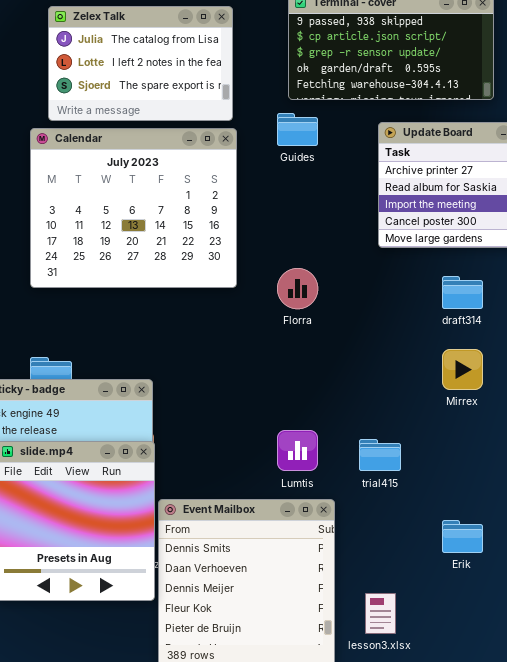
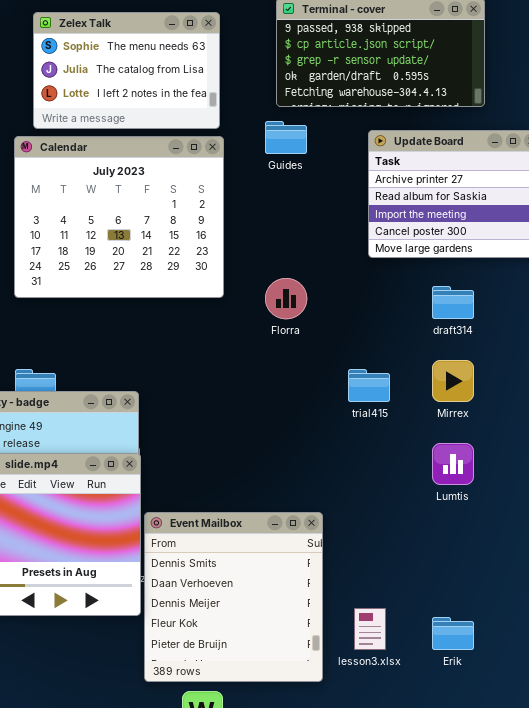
Zelex Talk: [48,6,233,121] -> [33,12,220,129], scrolled up 1 row
Lumtis: [277,430,318,471] -> [432,443,474,485], moved
trial415: [359,439,401,471] -> [348,369,390,402], moved
Erik: [442,520,483,553] -> [432,617,474,650], moved

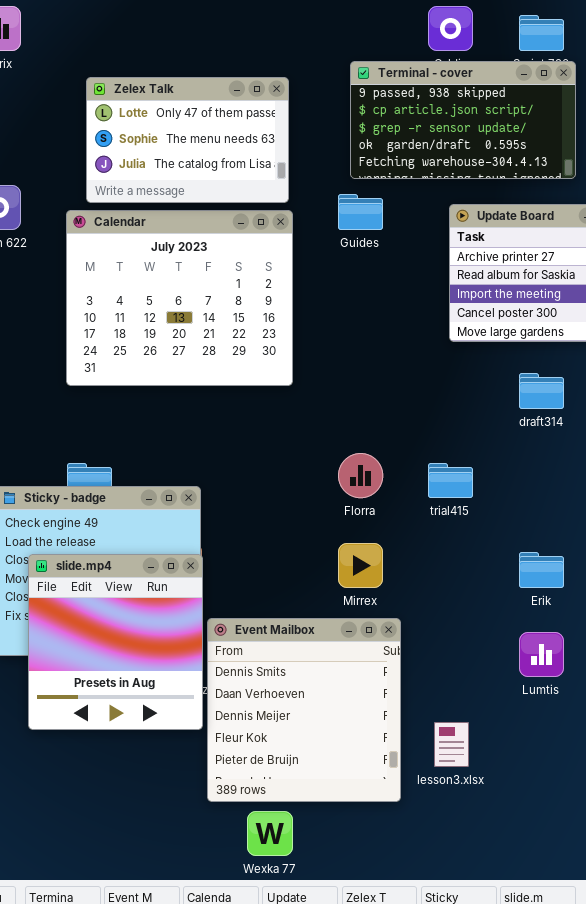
Zelex Talk: [33,12,220,129] -> [86,77,289,203], scrolled up 1 row
Florra: [265,278,307,319] -> [338,453,383,498], moved
Mirrex: [432,360,474,402] -> [338,543,383,588], moved
Lumtis: [432,443,474,485] -> [519,632,564,677], moved
Erik: [432,617,474,650] -> [519,552,564,588], moved

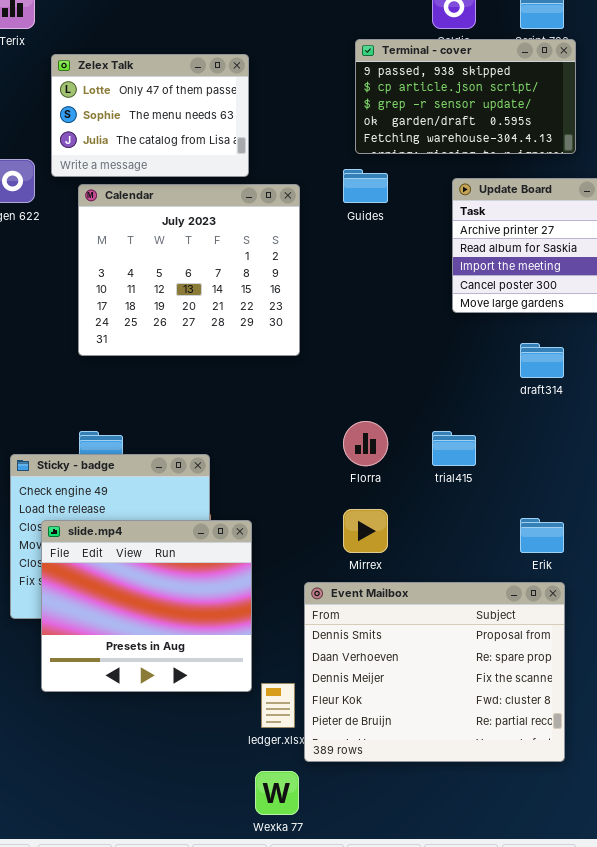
Zelex Talk: [86,77,289,203] -> [51,54,249,177], moved
slide.mp4: [28,554,203,730] -> [41,520,252,692], resized
Event Mailbox: [207,618,401,802] -> [304,582,565,762], moved, resized

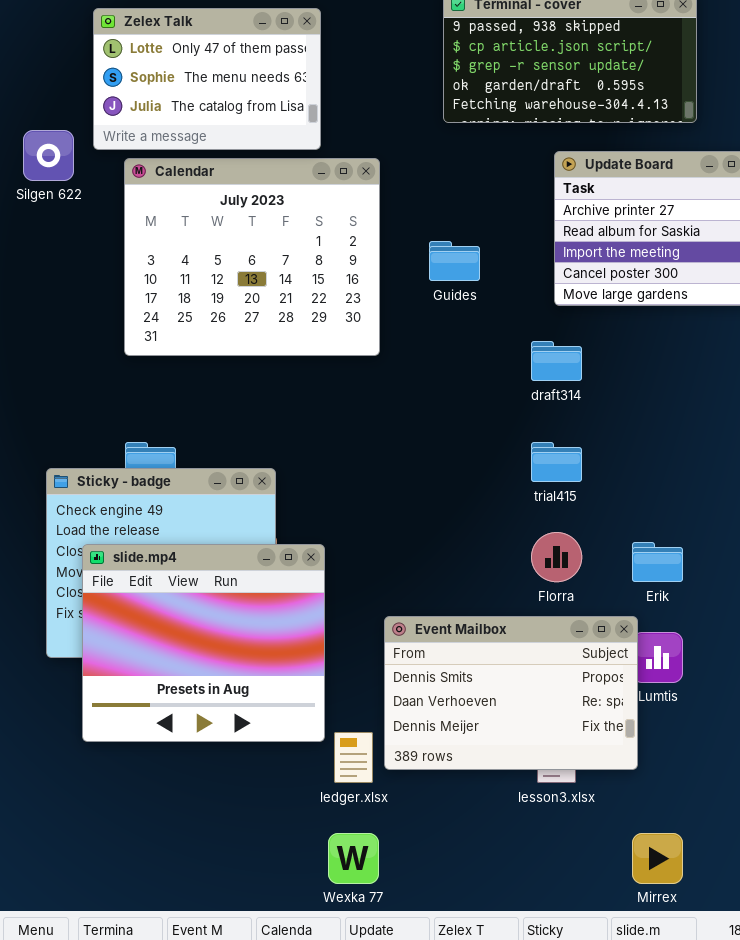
Guides: [343,169,388,203] -> [429,241,480,281], moved
draft314: [520,343,564,378] -> [531,341,582,381], moved
Florra: [343,421,388,466] -> [531,532,582,582], moved
Mirrex: [343,509,388,553] -> [632,833,683,884], moved
Event Mailbox: [304,582,565,762] -> [384,616,638,770], resized

